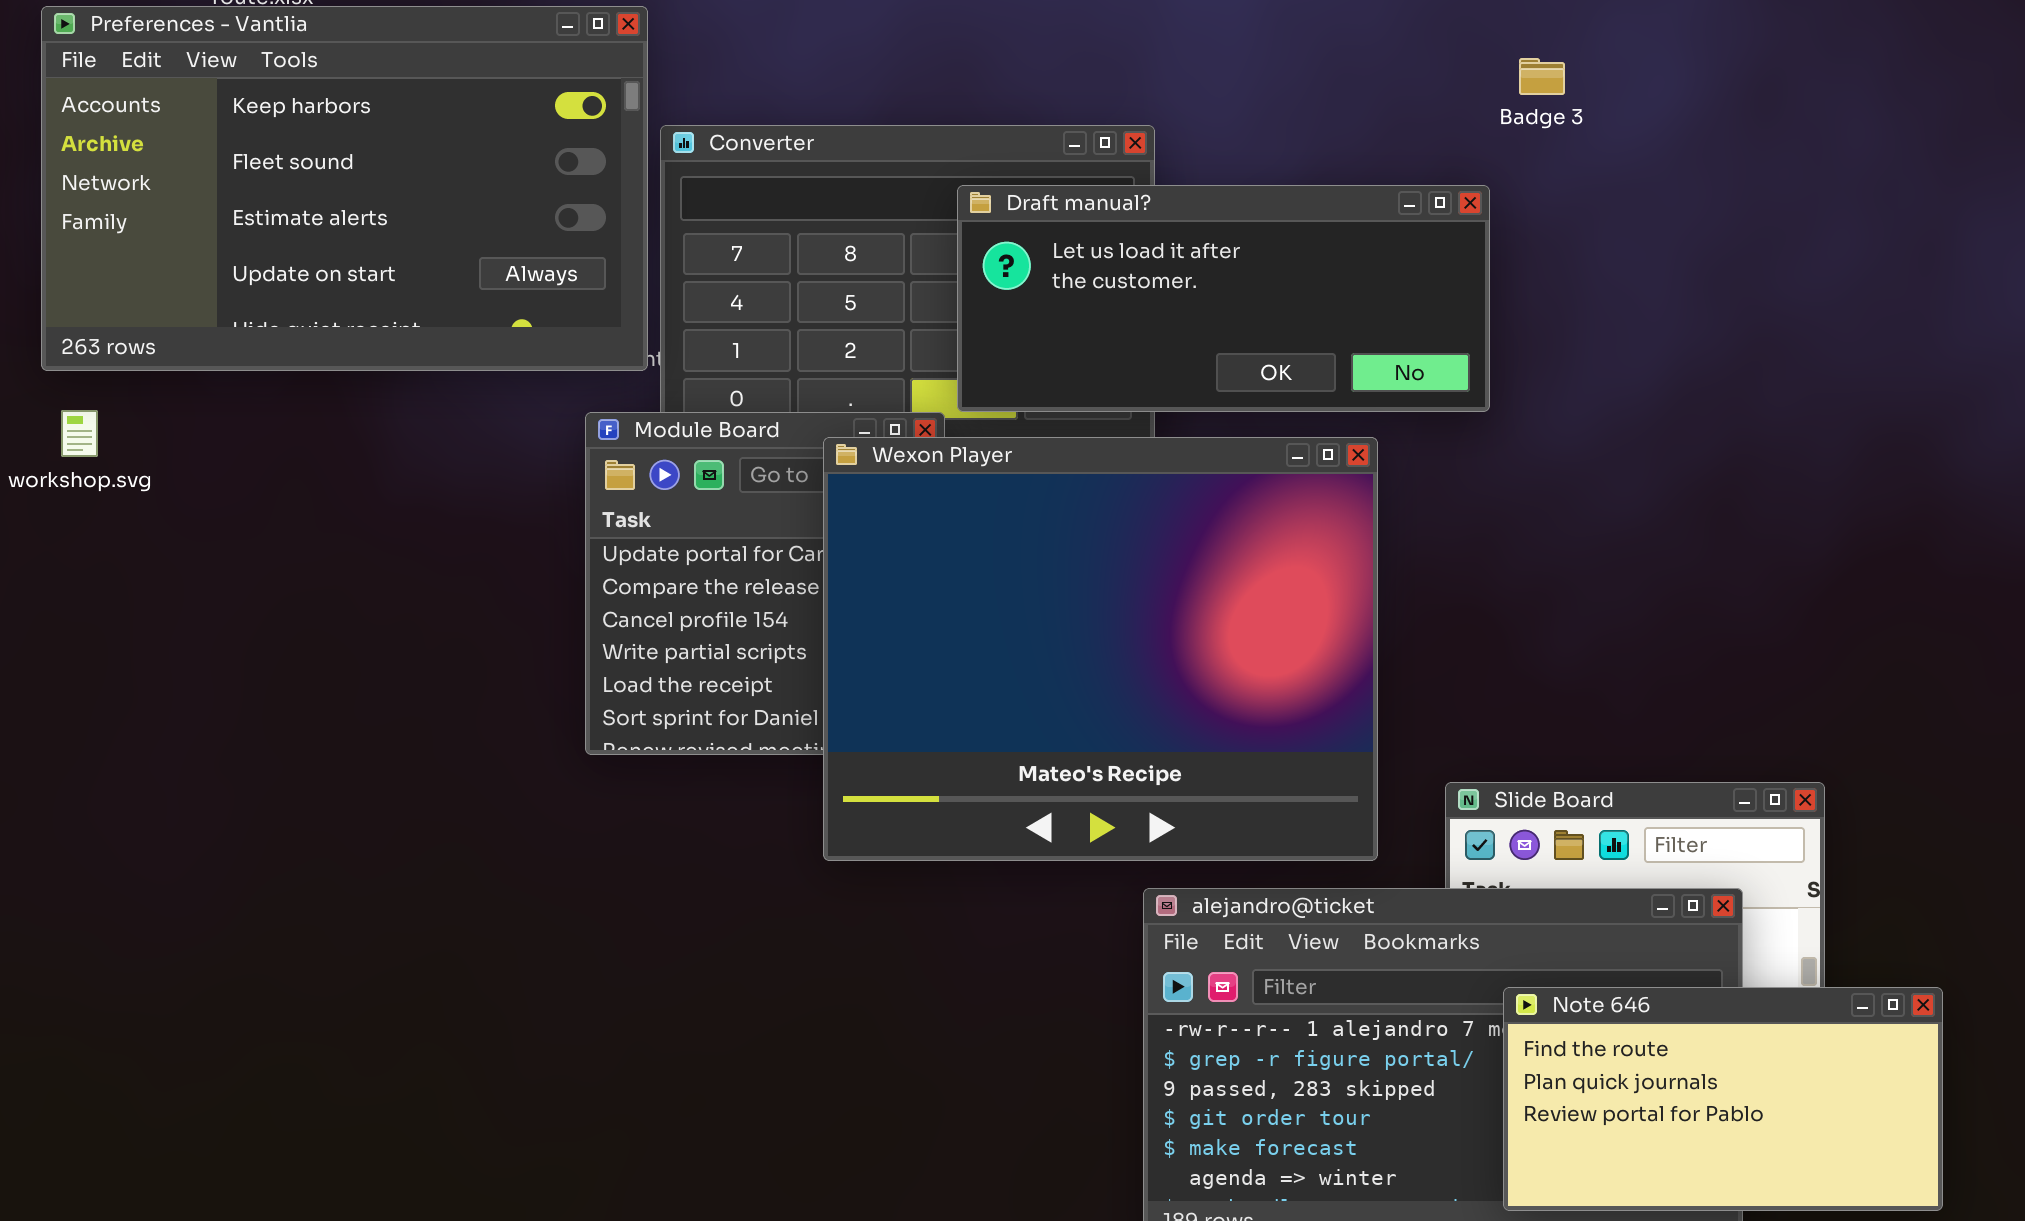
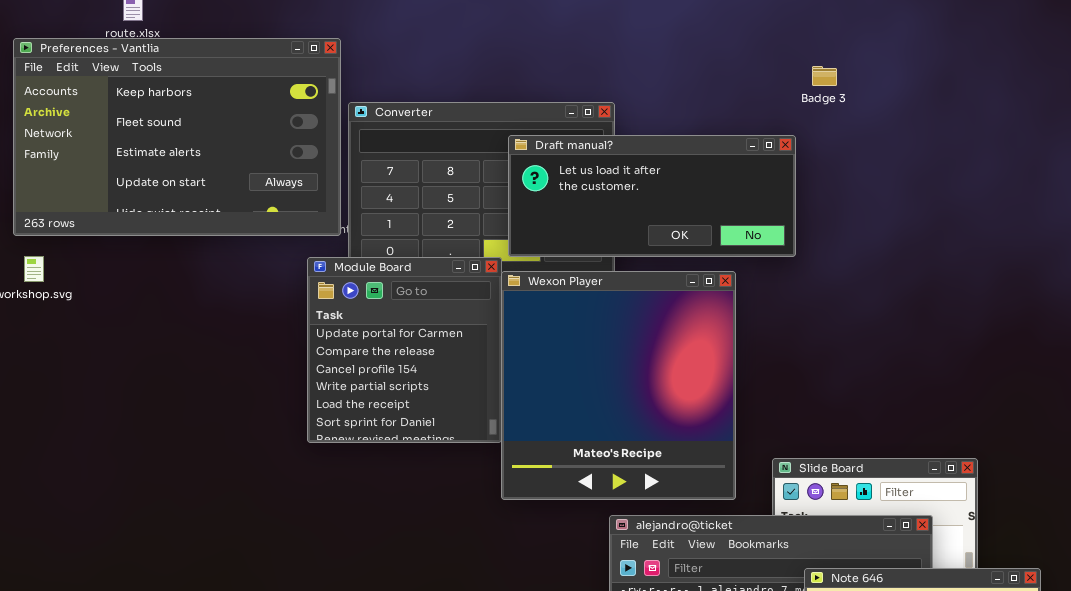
Wexon Player: [823,437,1378,861] -> [501,271,736,500], resized

